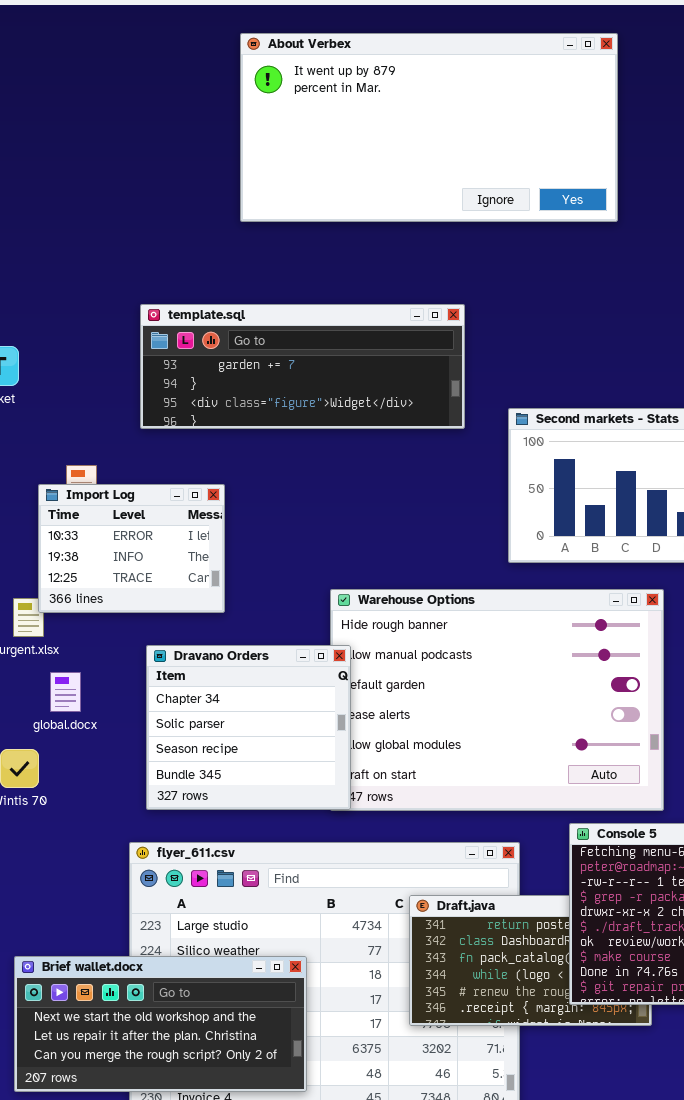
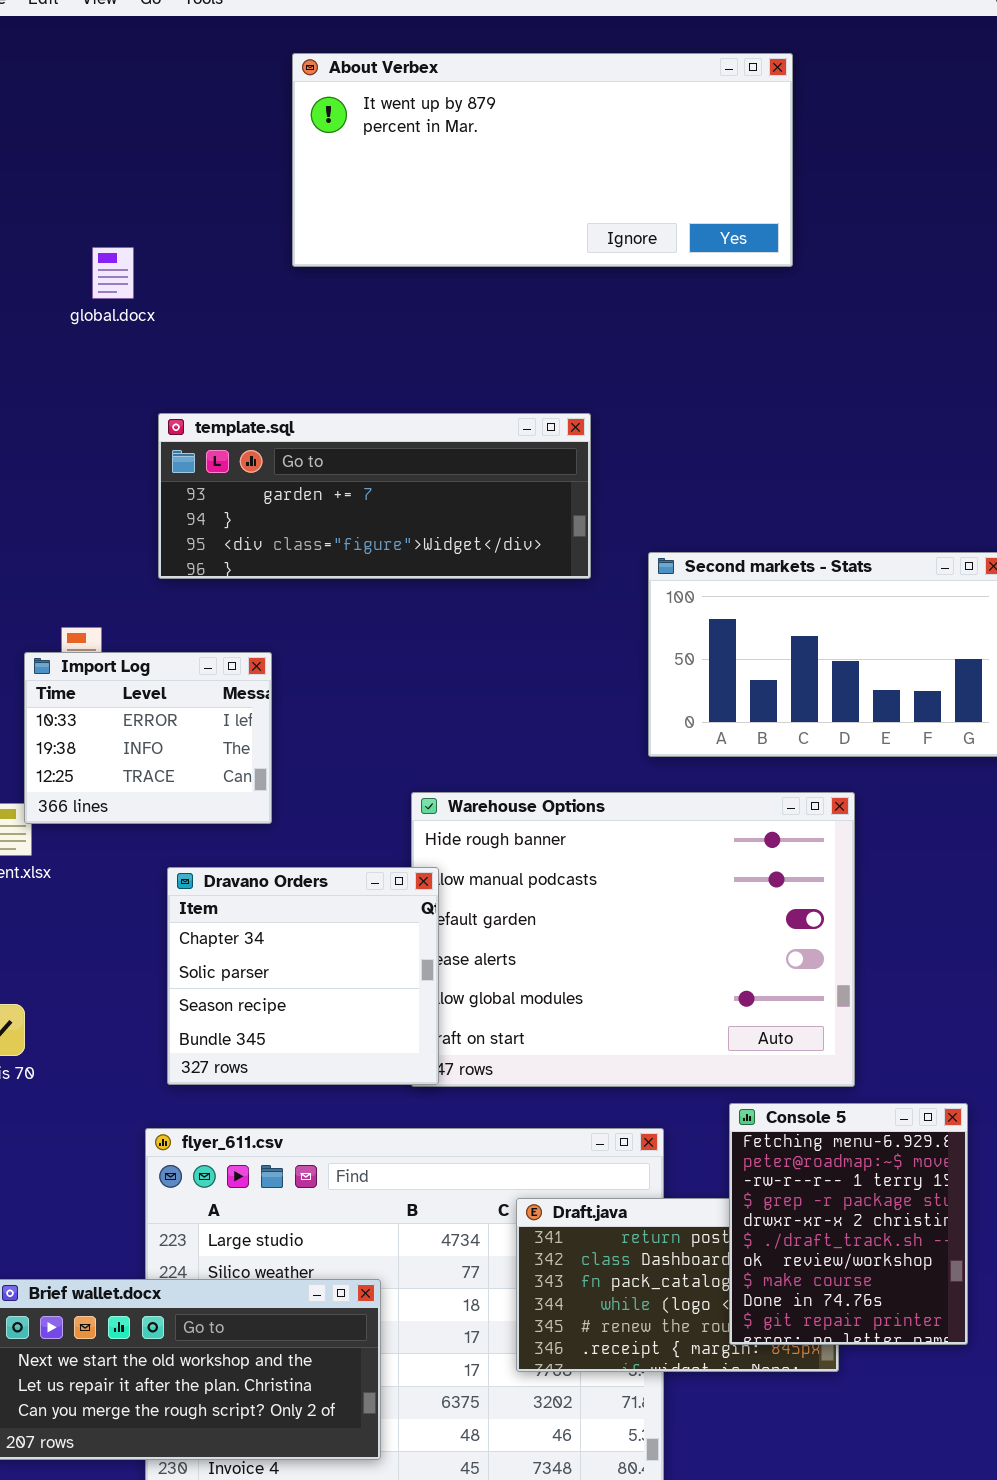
About Verbex: [240,33,618,222] -> [292,53,793,267], resized
global.docx: [50,672,81,712] -> [92,247,134,299], moved

